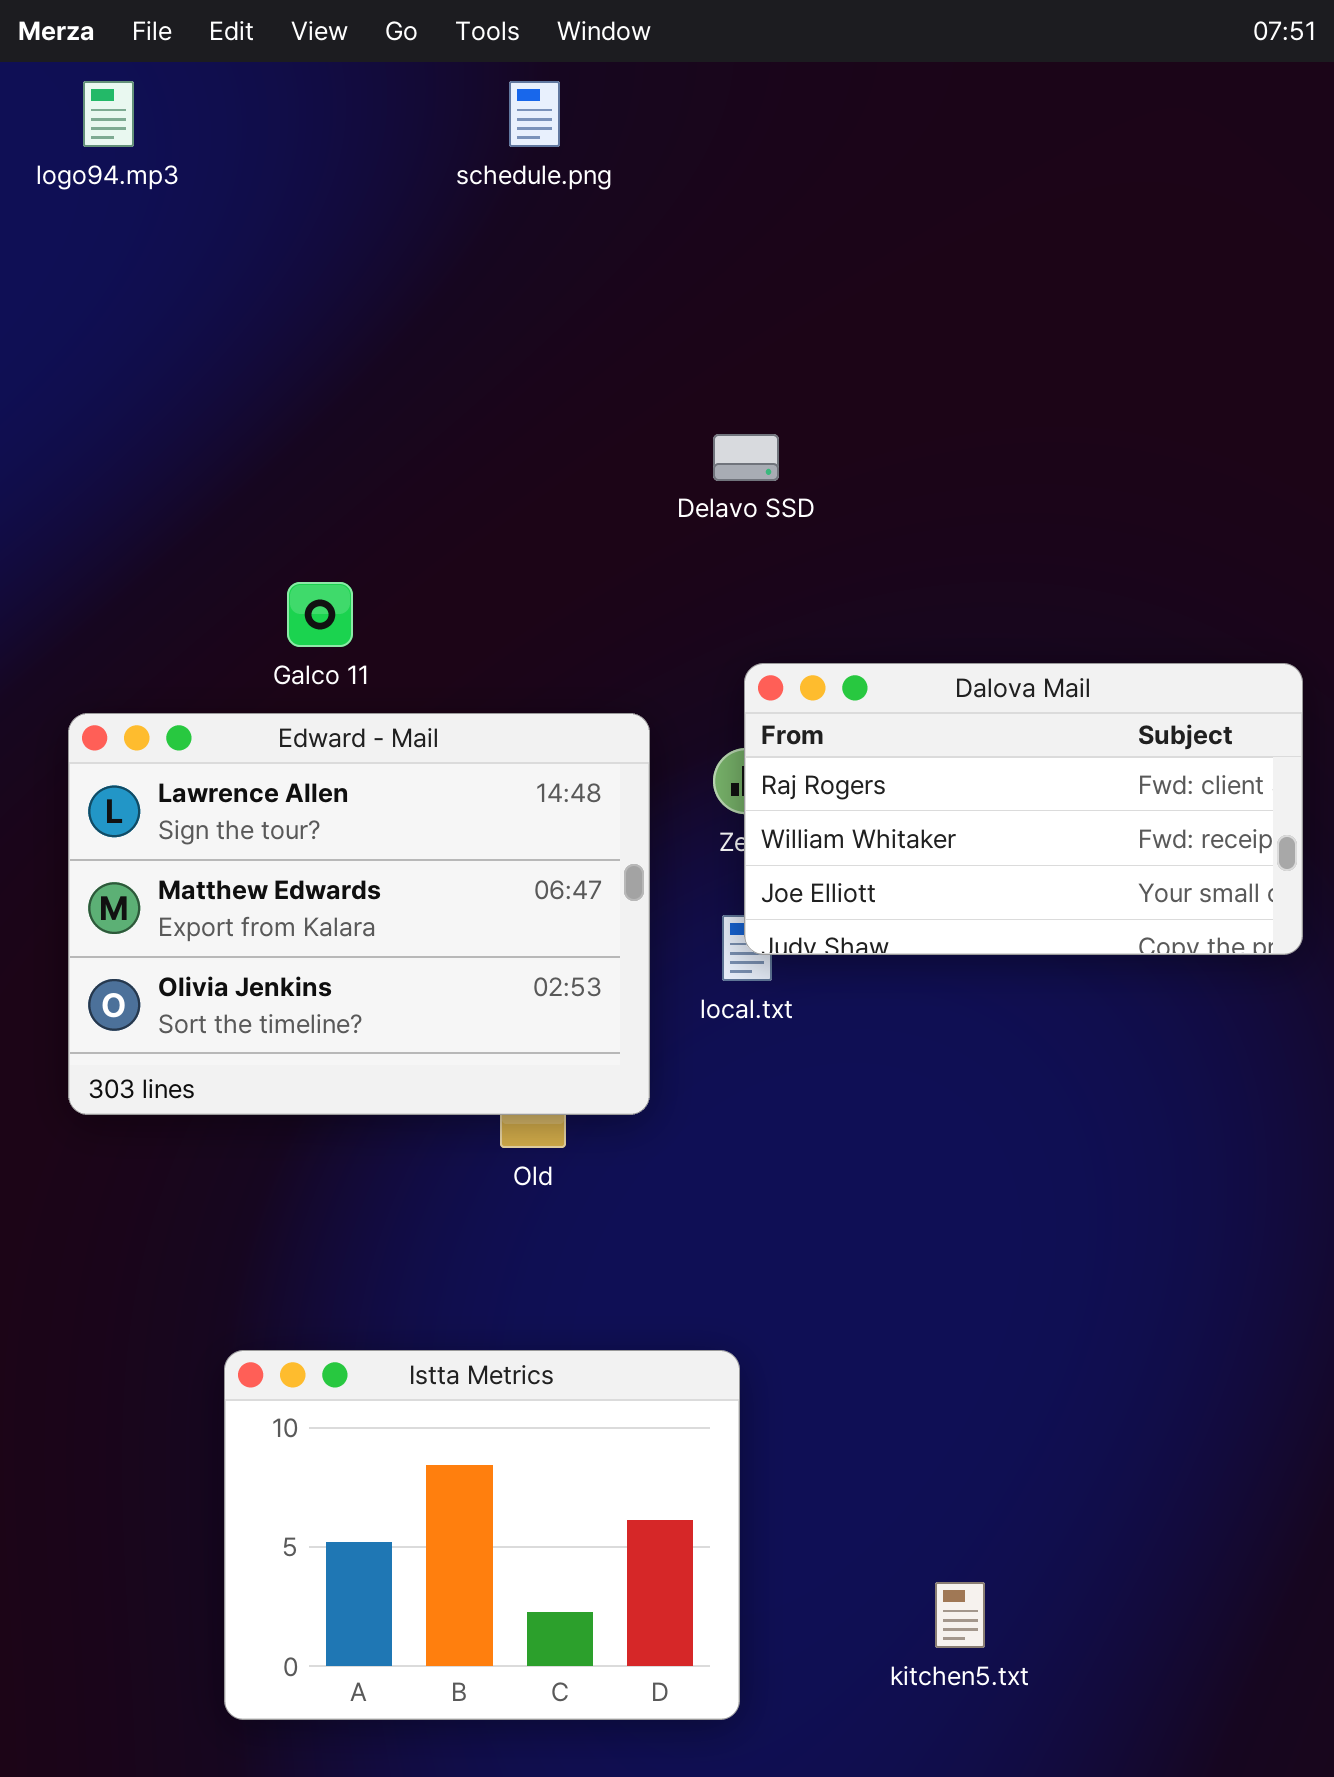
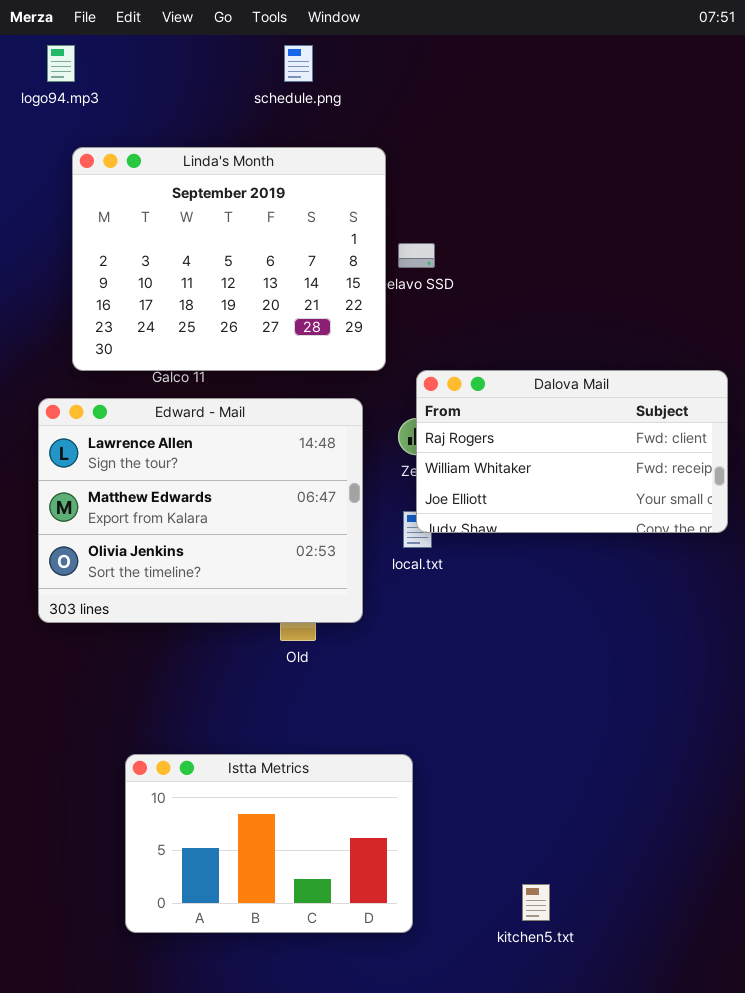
Linda's Month: none -> [72,147,386,371], opened
Istta Metrics: [224,1350,740,1720] -> [125,754,413,933], resized

